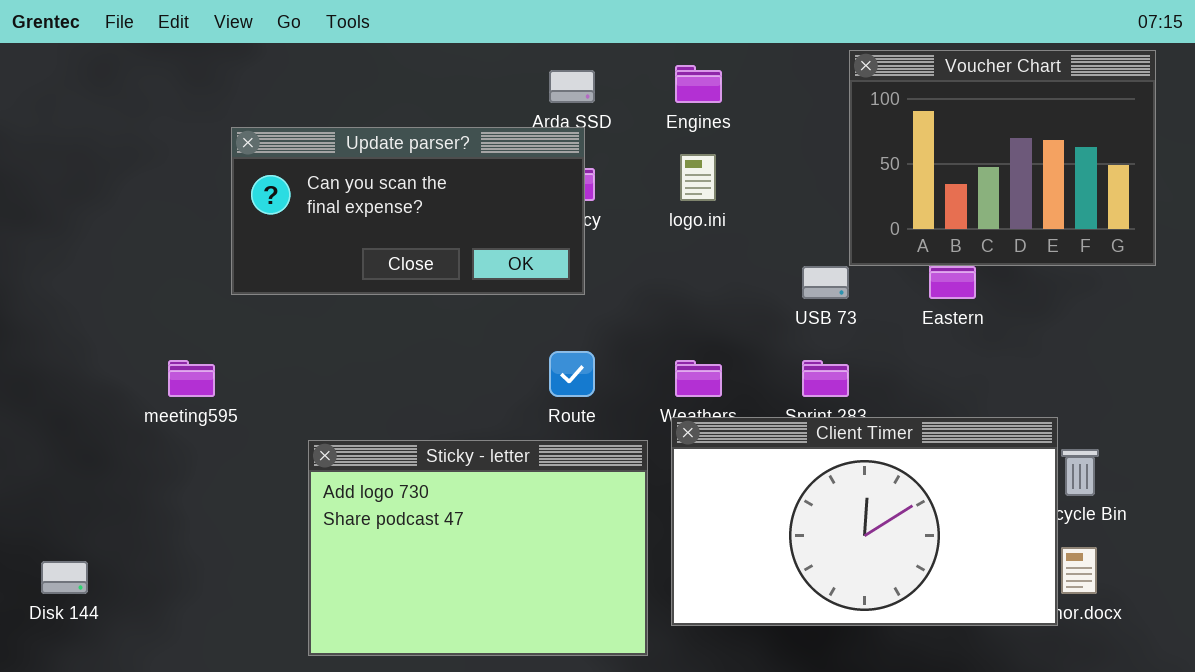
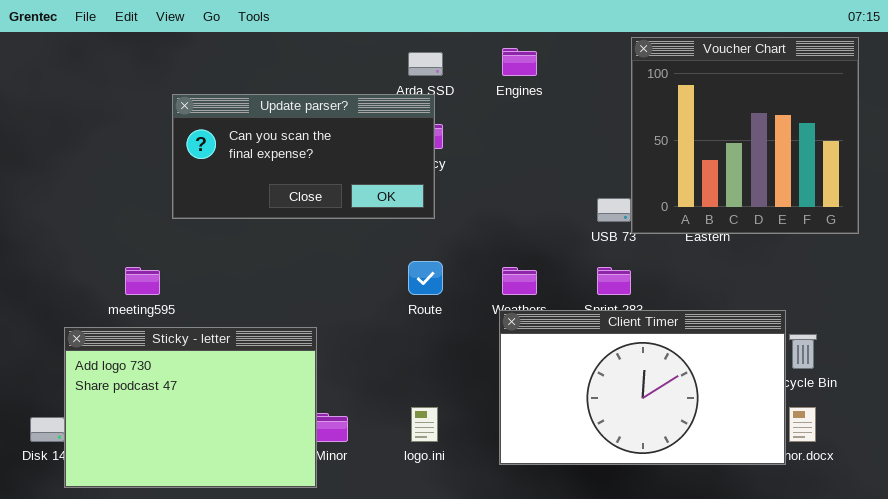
Voucher Chart: [849,50,1156,266] -> [631,37,859,234], resized
logo.ini: [680,154,716,201] -> [411,407,438,442], moved
Sticky - letter: [308,440,648,656] -> [64,327,317,488], moved

